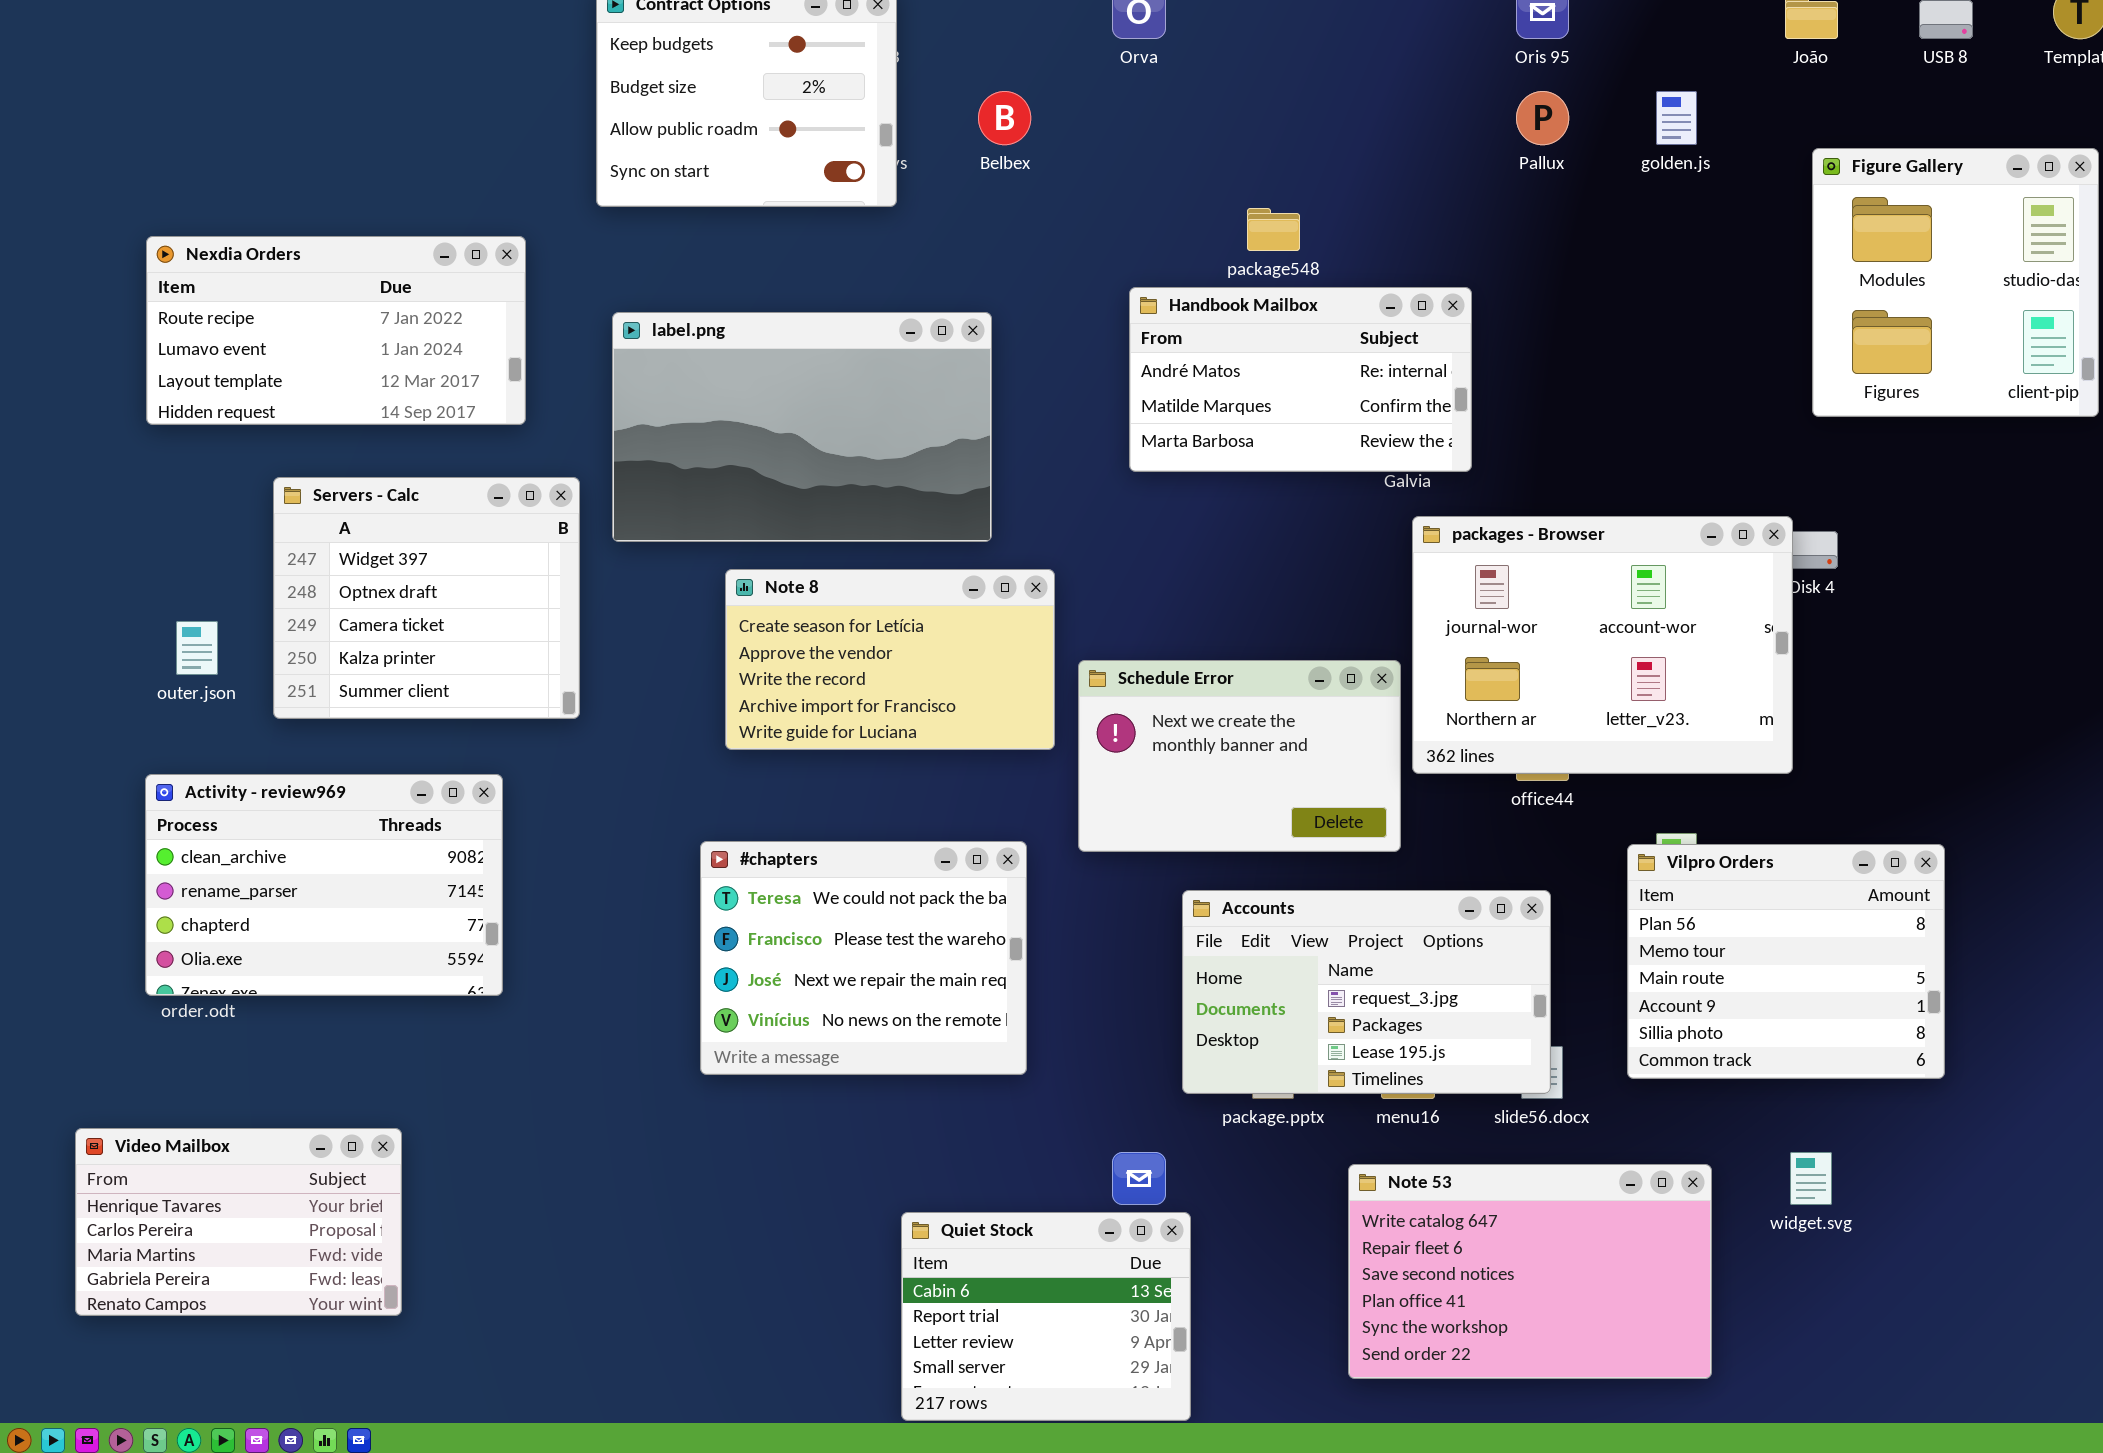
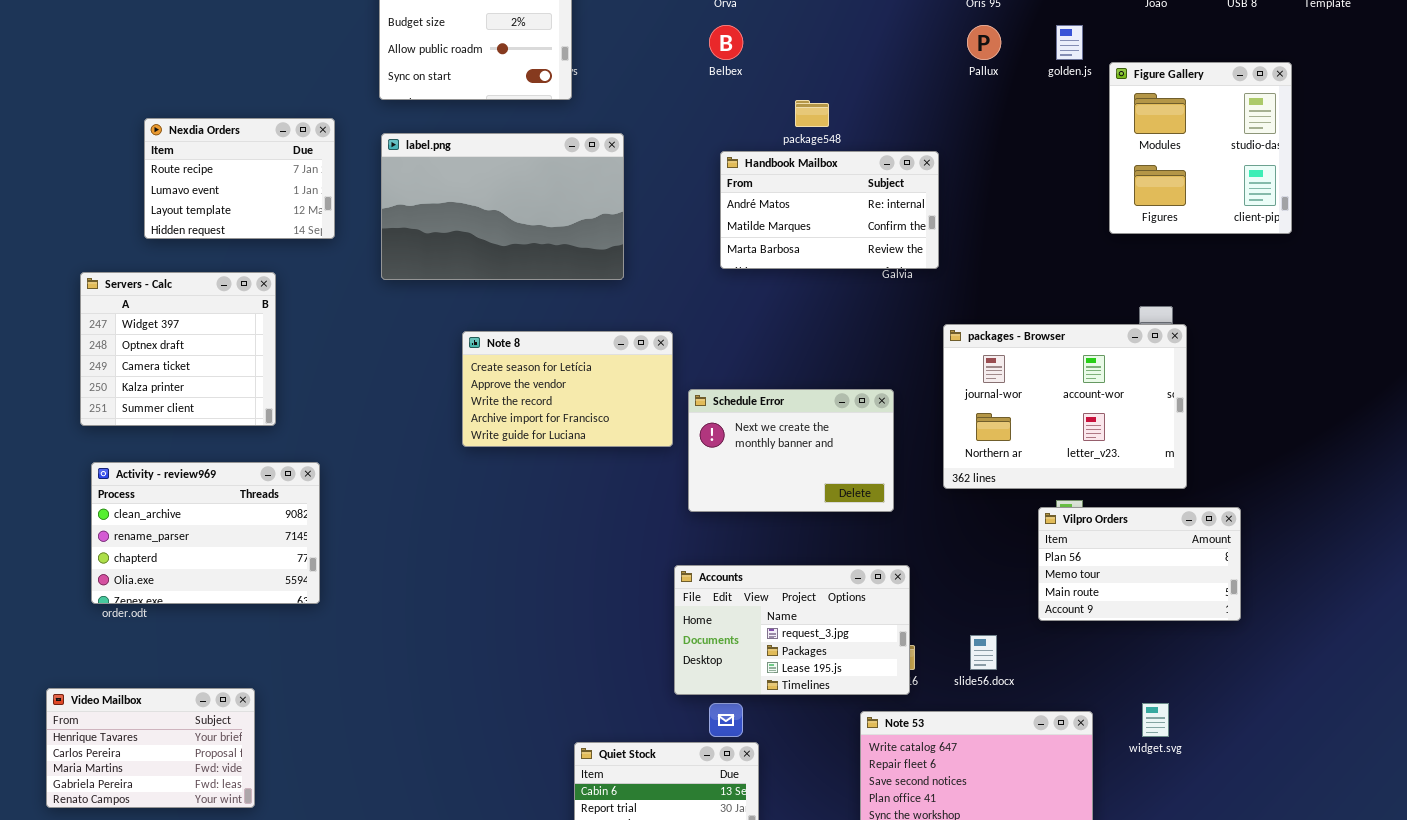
Belbex: [978,91,1031,145] -> [709,25,743,60], moved
Figure Gallery: [1812,148,2099,417] -> [1109,62,1292,234], moved
Nexdia Orders: [146,236,526,425] -> [144,118,335,239], resized
label.png: [612,312,992,542] -> [381,133,624,280], moved
Servers - Calc: [273,477,580,719] -> [80,272,276,426], moved
packages - Browser: [1412,516,1793,774] -> [943,324,1187,489], moved
#chapters: [700,841,1027,1075] -> none, closed
Vilpro Orders: [1627,844,1945,1079] -> [1038,507,1241,621], resized
Accounts: [1182,890,1551,1094] -> [674,565,910,695], moved

